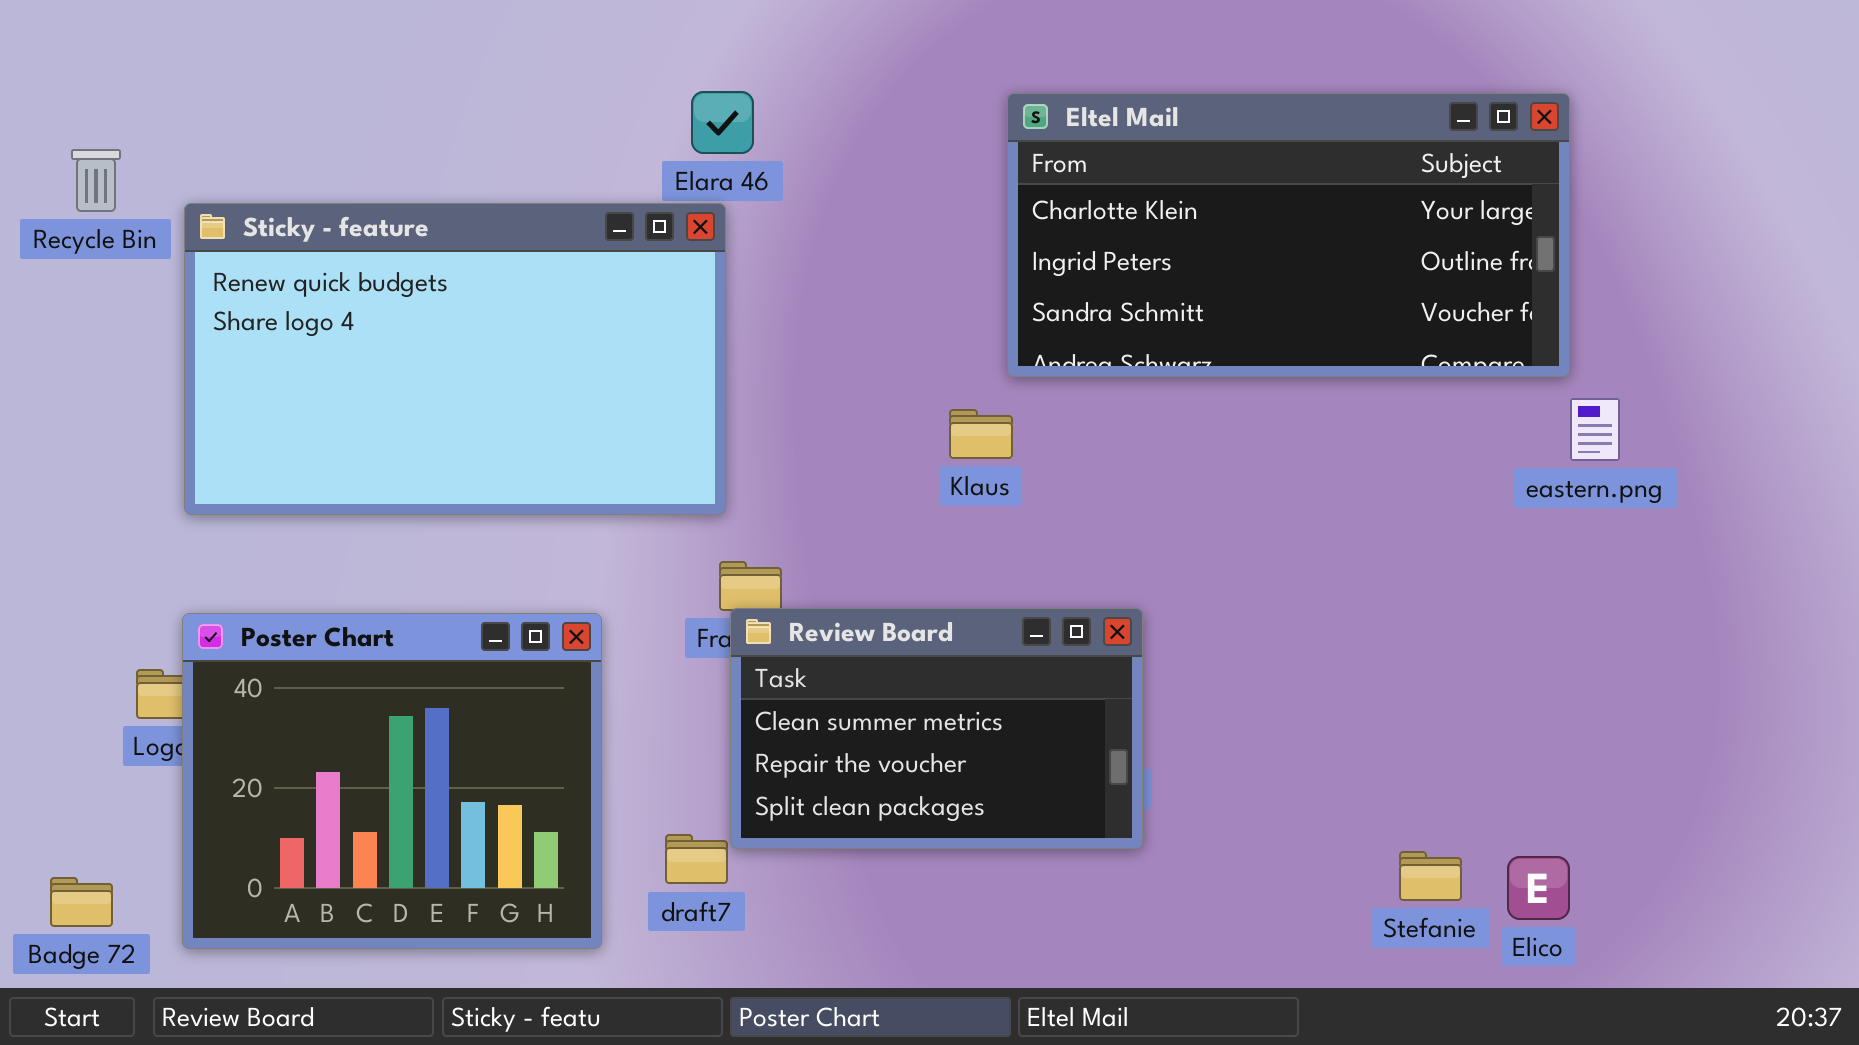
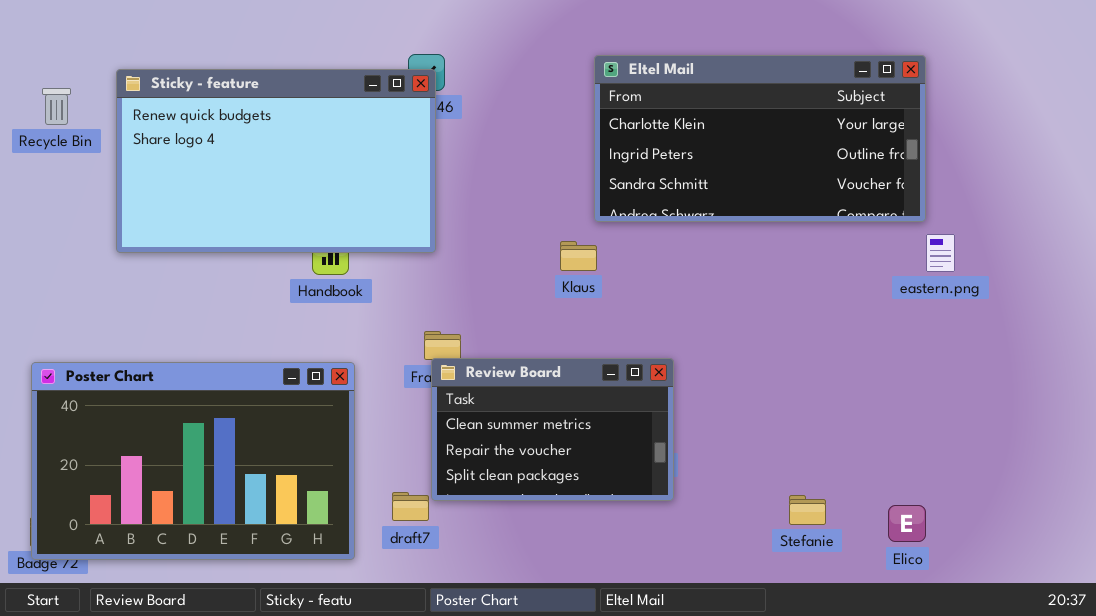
Sticky - feature: [184,203,726,515] -> [116,69,436,253], moved
Poster Chart: [182,613,602,949] -> [31,362,355,560], resized
Stefanie: [1399,851,1462,901] -> [789,495,826,525], moved

